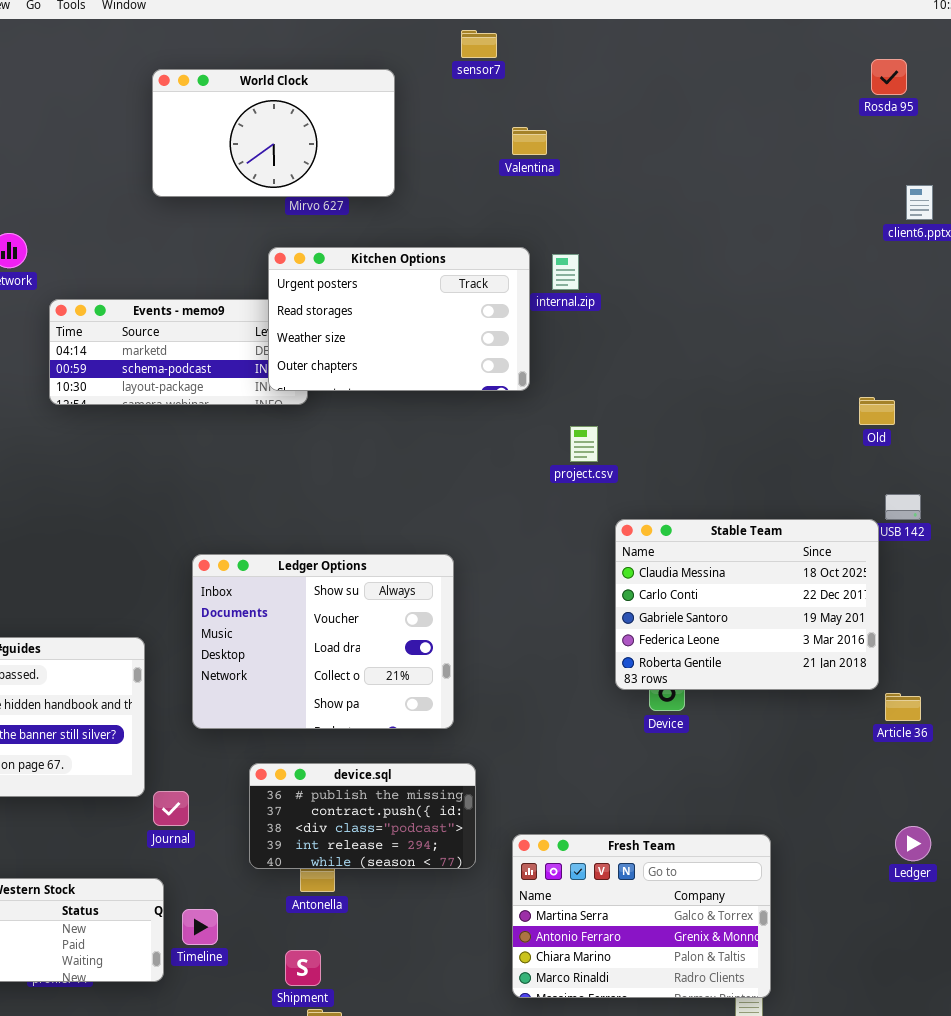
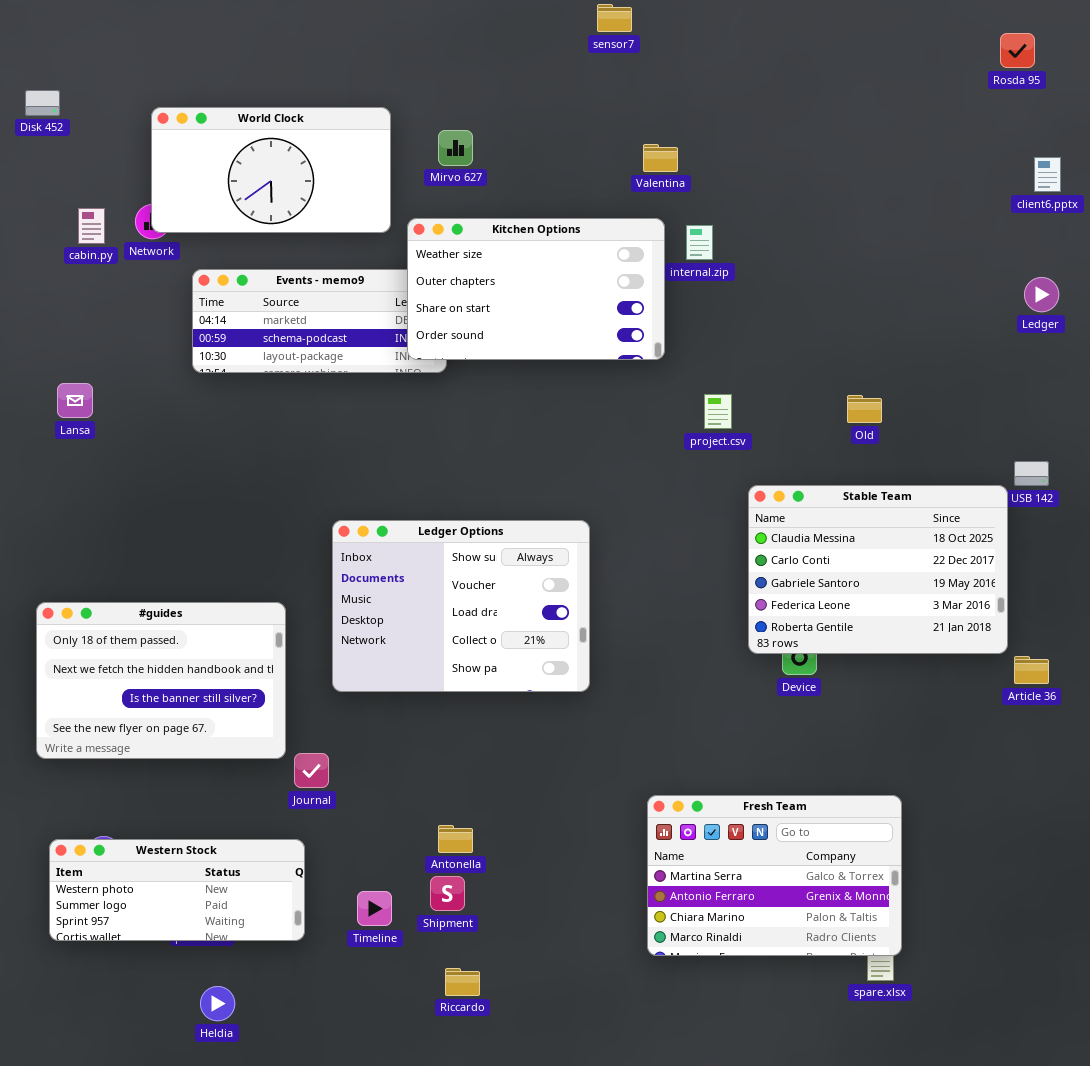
World Clock: [152,69,395,197] -> [151,107,391,233], moved
Valentina: [512,127,547,155] -> [643,144,678,172], moved
Kitchen Options: [268,247,530,391] -> [407,218,665,360], scrolled down 2 rows
Old: [859,397,895,425] -> [847,395,882,423], moved
device.sql: [249,763,476,869] -> none, closed
Ledger: [895,826,931,861] -> [1024,277,1059,312], moved
Timeline: [182,909,218,945] -> [357,891,392,926], moved
Shipment: [285,950,321,986] -> [430,876,465,911], moved

